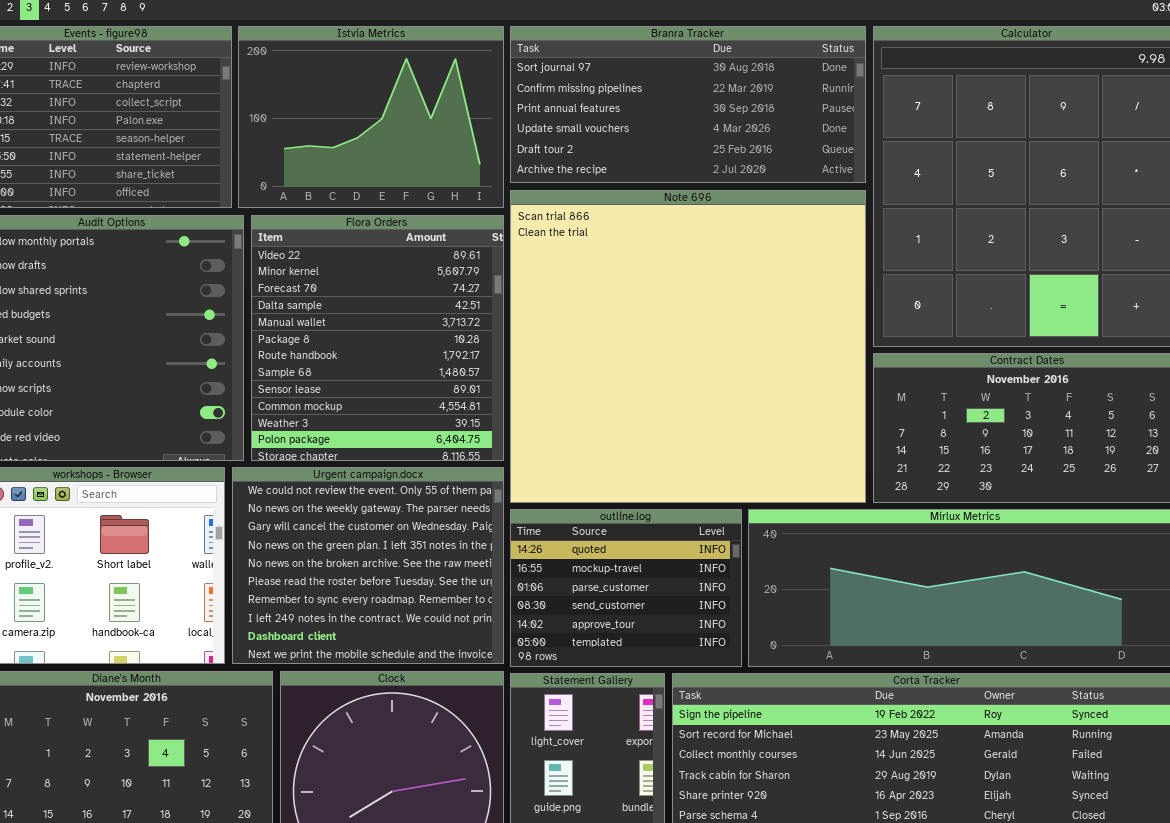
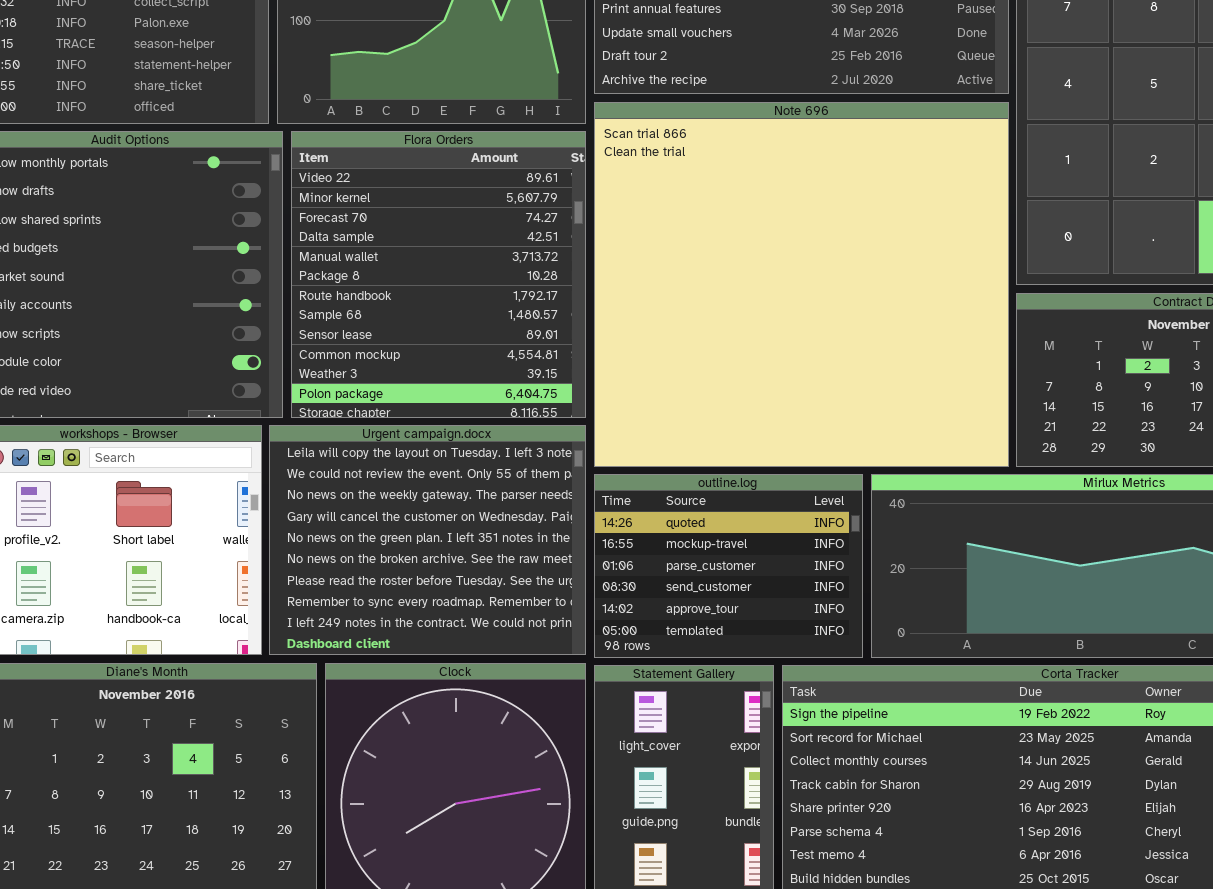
Urgent campaign.docx: [232,467,504,664] -> [269,425,586,655], scrolled up 1 row

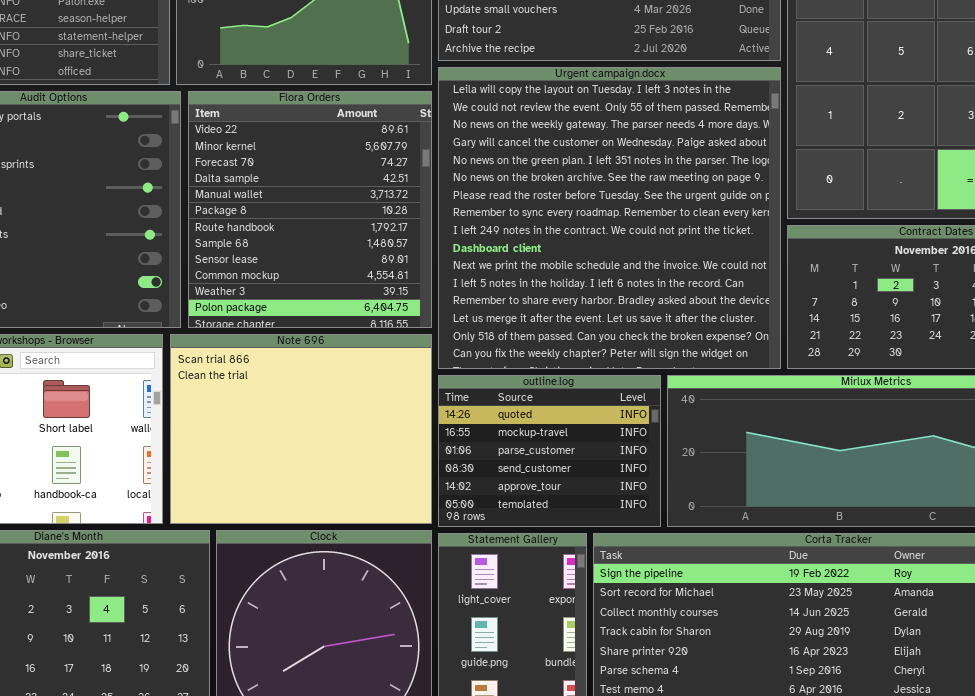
Note 696: [594,102,1009,467] -> [170,334,432,524], moved, resized
Urgent campaign.docx: [269,425,586,655] -> [438,67,781,369], moved, resized

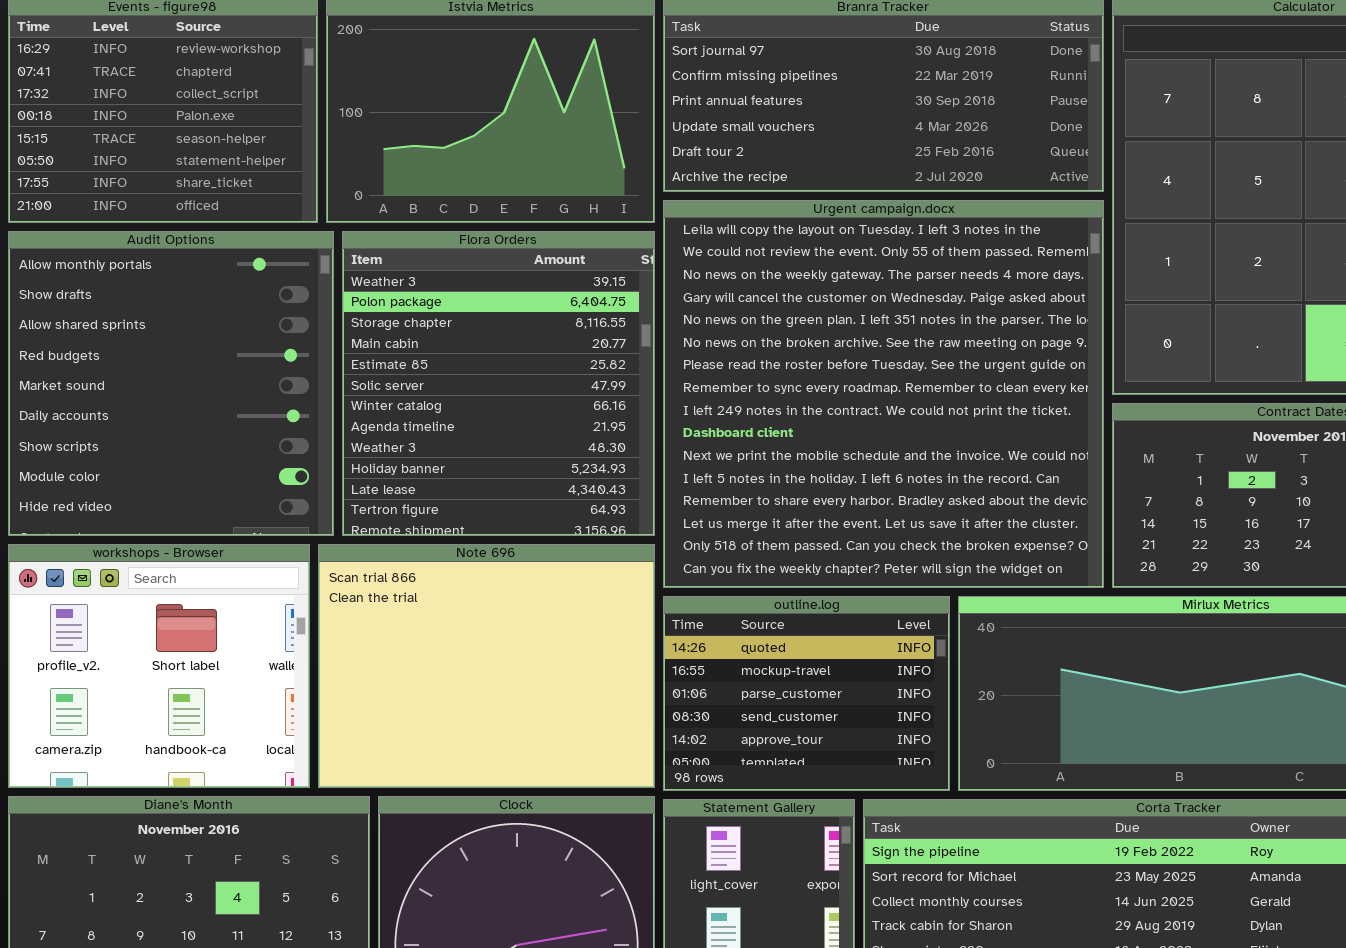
Flora Orders: [188,91,432,328] -> [342,231,655,536], scrolled down 10 rows

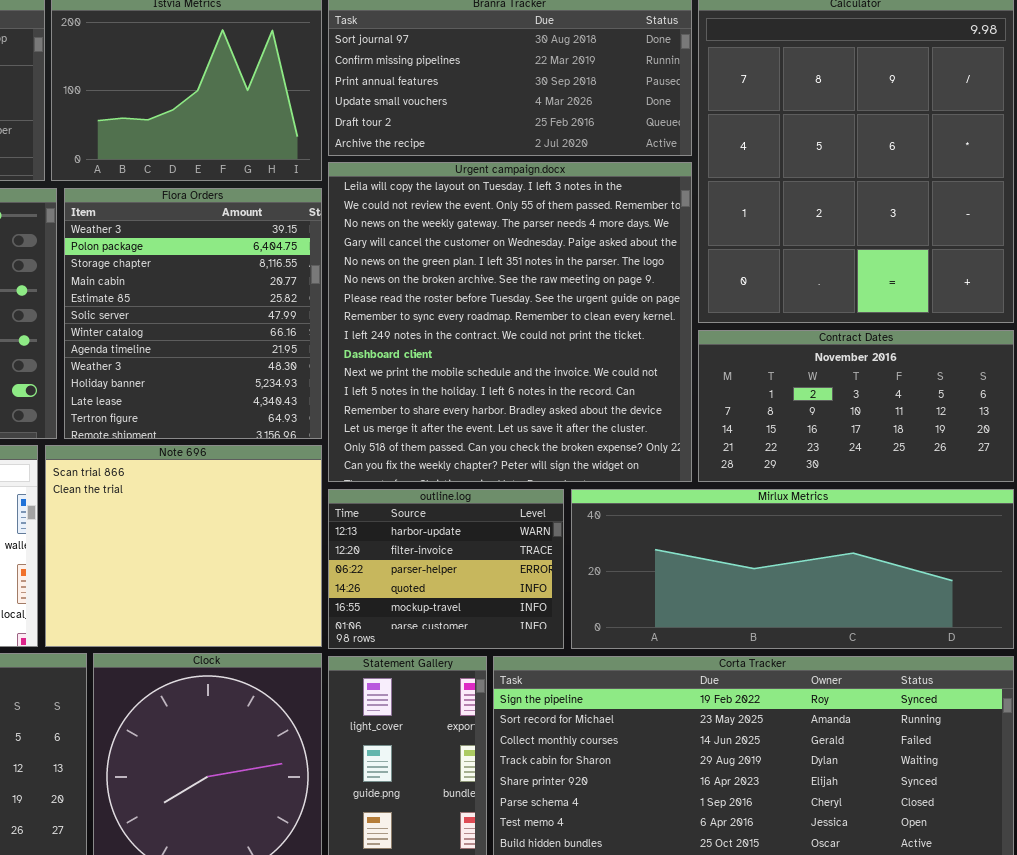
outline.log: [663,596,950,791] -> [328,489,564,649], scrolled up 3 rows

